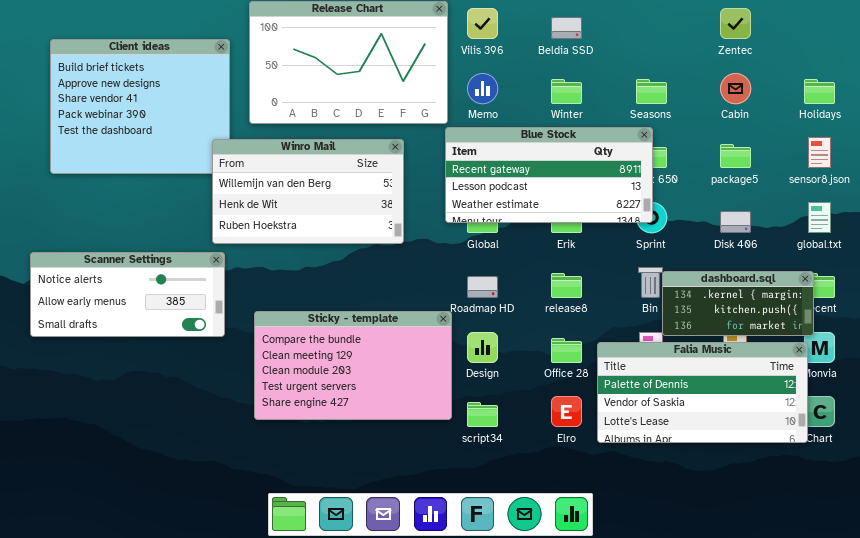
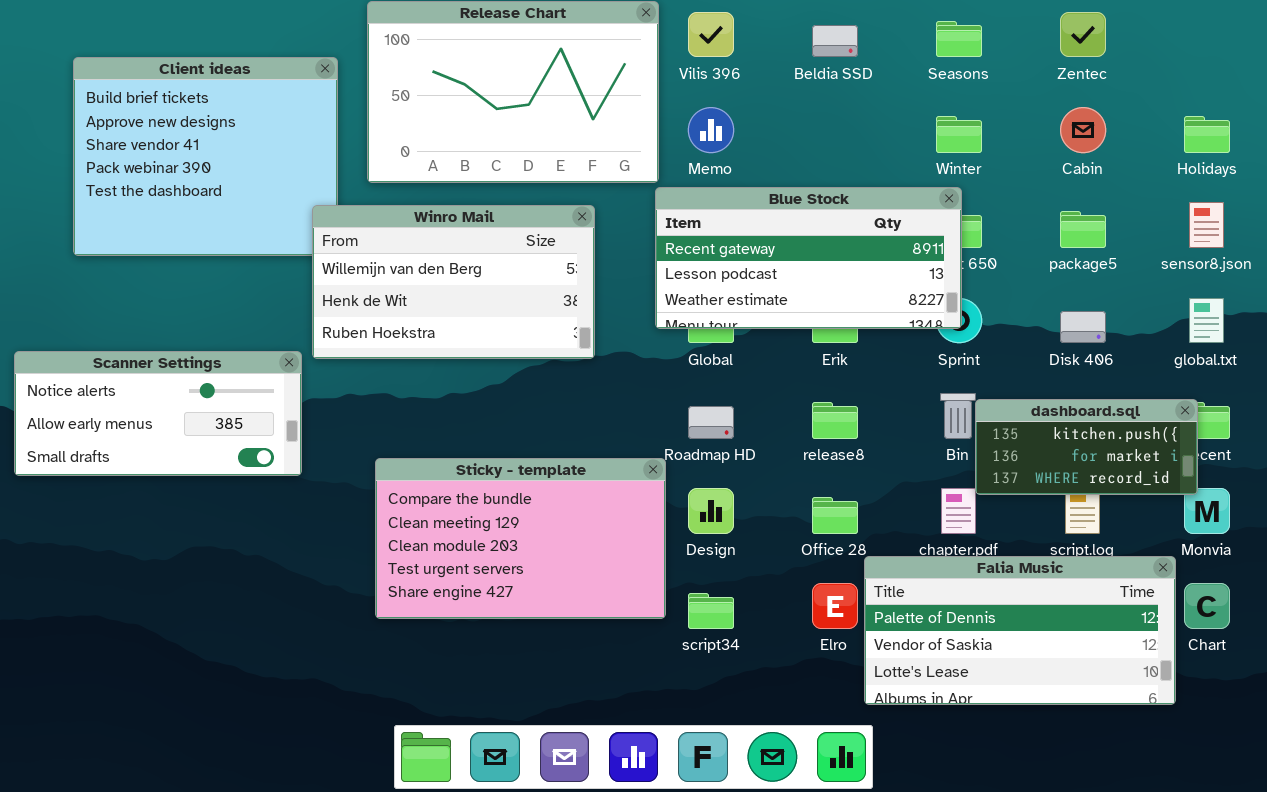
Winter: [551,79,582,104] -> [936,116,982,153], moved
Seasons: [636,79,667,104] -> [936,21,982,57], moved
Scanner Settings: [30,252,225,337] -> [14,351,302,476], moved
dashboard.sql: [662,271,814,336] -> [975,399,1198,495], scrolled down 1 row
Falia Music: [597,342,808,443] -> [864,556,1176,705], moved

